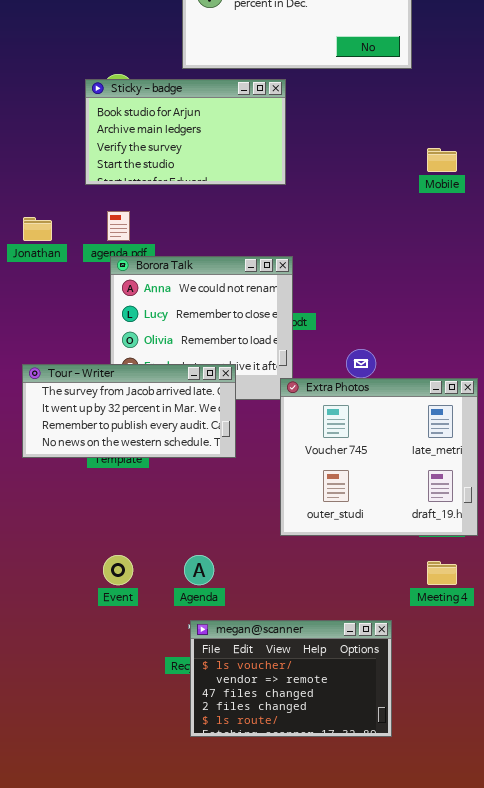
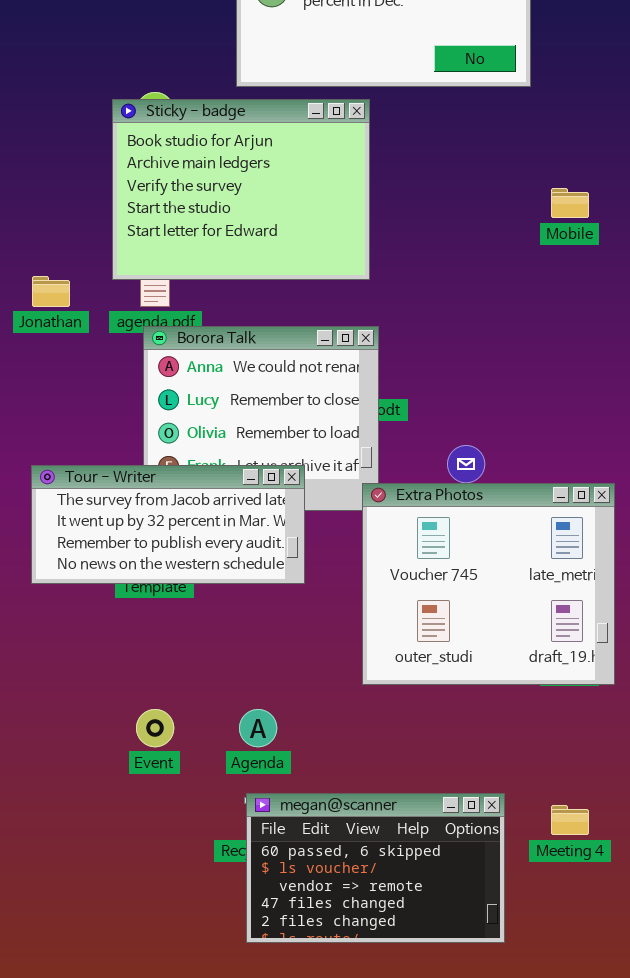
Sticky - badge: [85,79,286,185] -> [112,99,370,280], resized
Meeting 4: [427,561,457,585] -> [551,805,589,835], moved
megan@scanner: [190,620,392,737] -> [246,793,505,943], scrolled up 1 row

